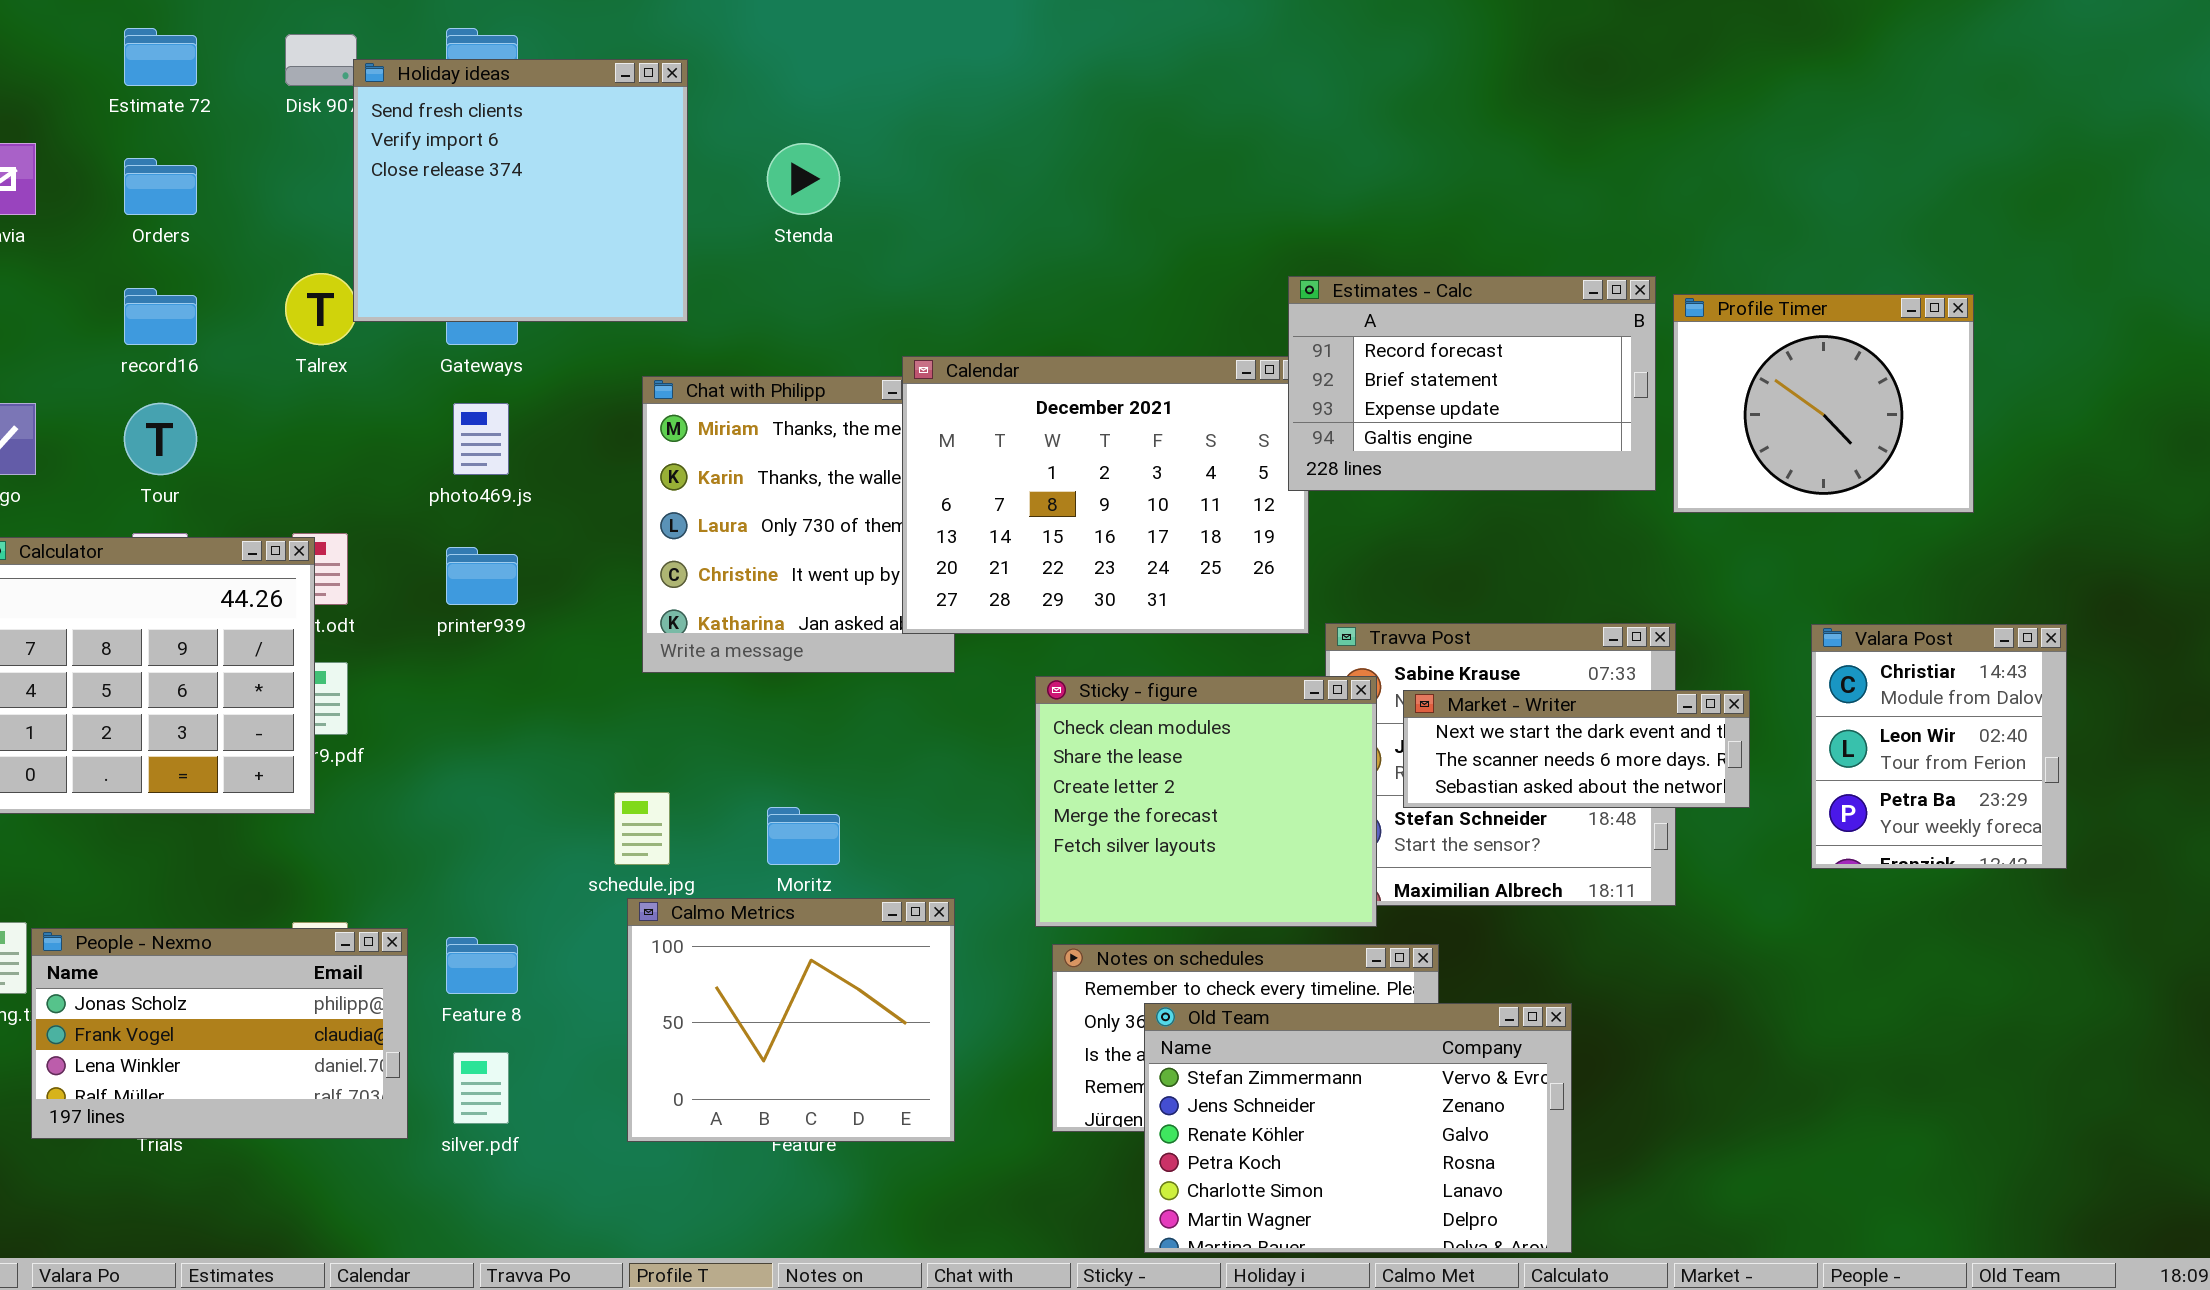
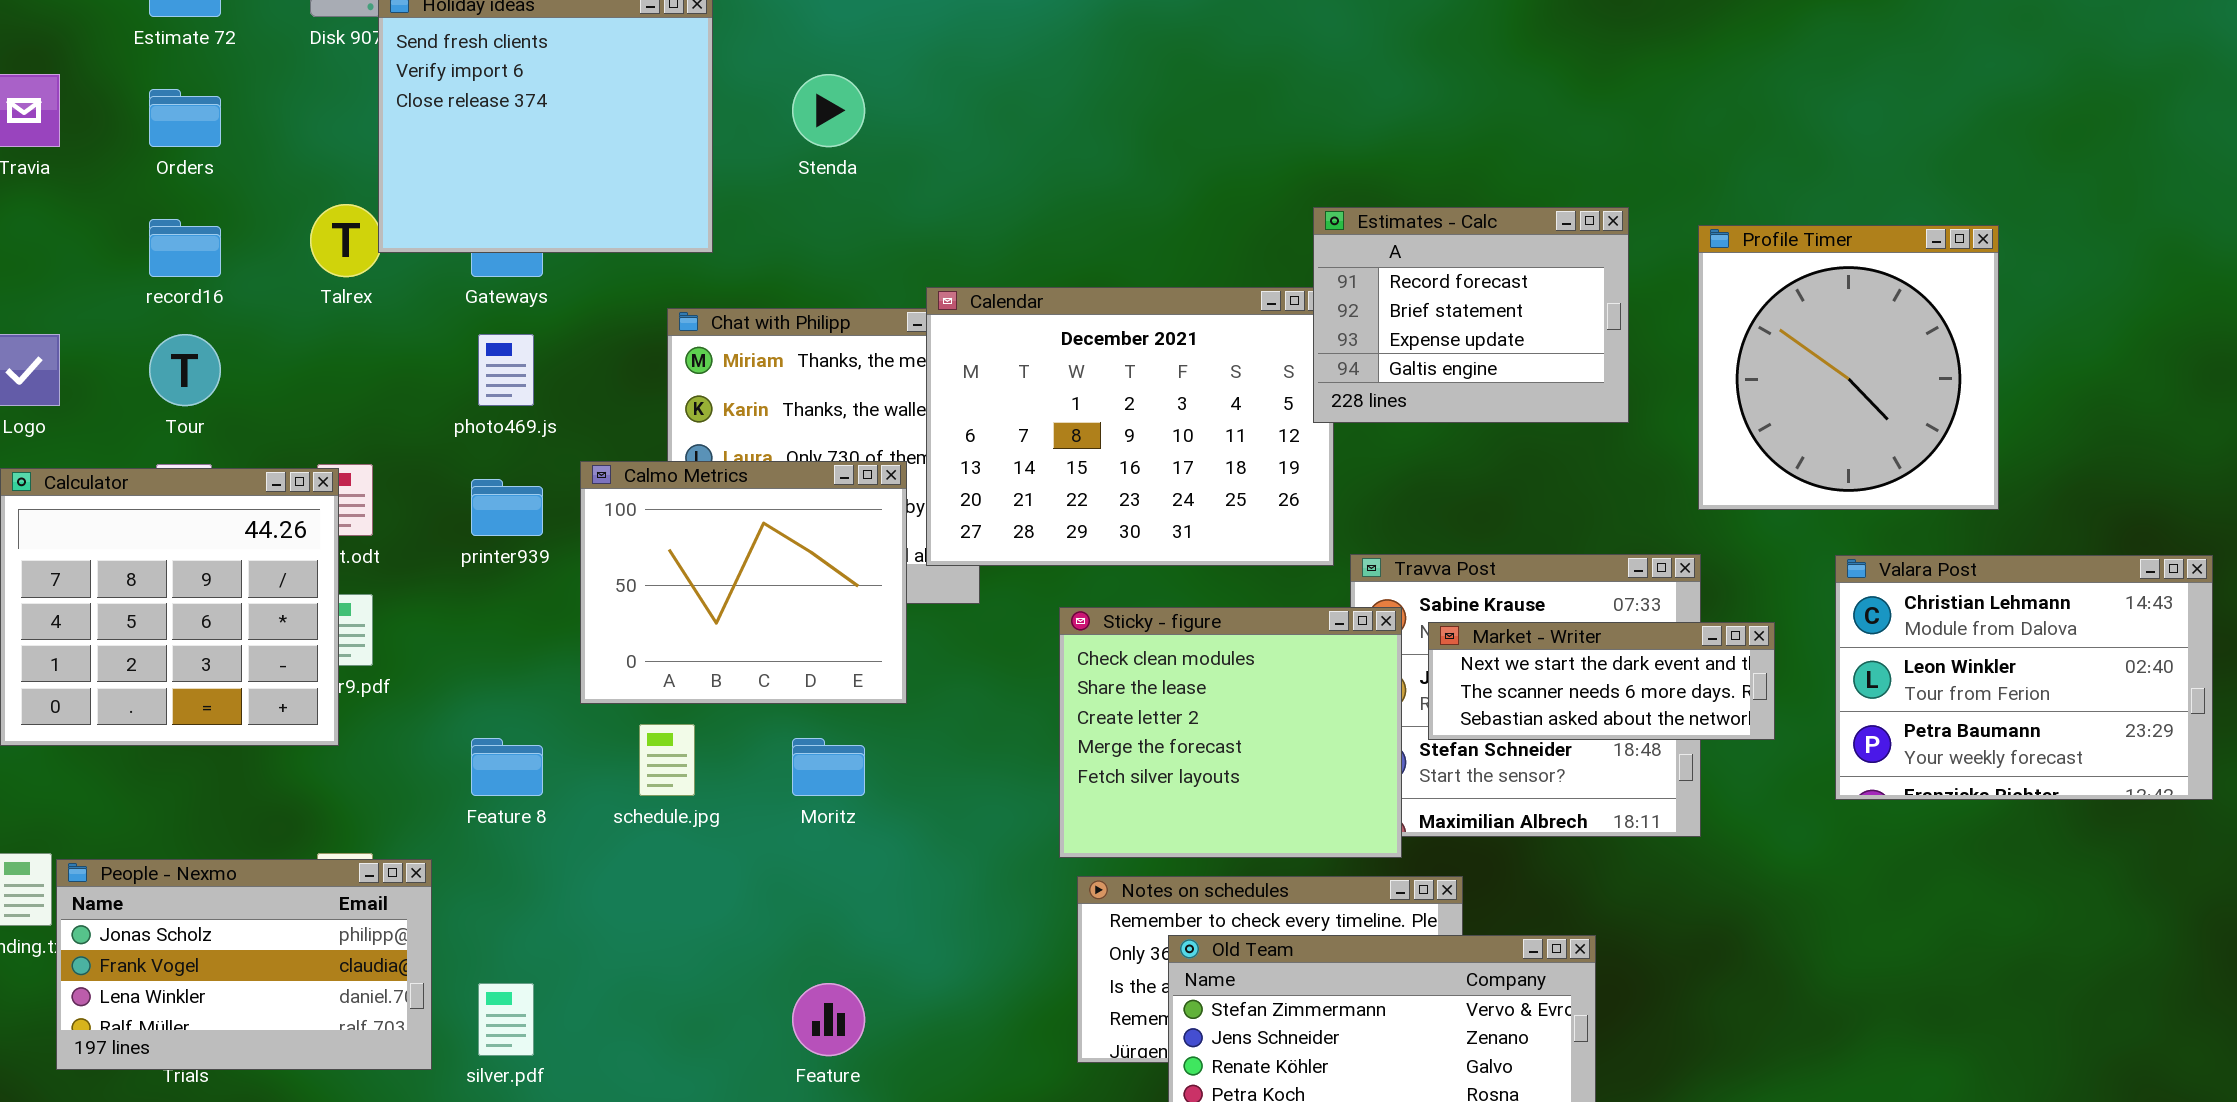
Estimates - Calc: [1288,276,1656,491] -> [1313,207,1629,423], resized
Profile Timer: [1673,294,1974,513] -> [1698,225,1999,510], resized
Valara Post: [1811,624,2067,869] -> [1835,555,2213,800], resized
Calmo Metrics: [627,898,955,1142] -> [580,461,907,704], moved
Feature 8: [446,937,518,994] -> [471,738,543,796], moved

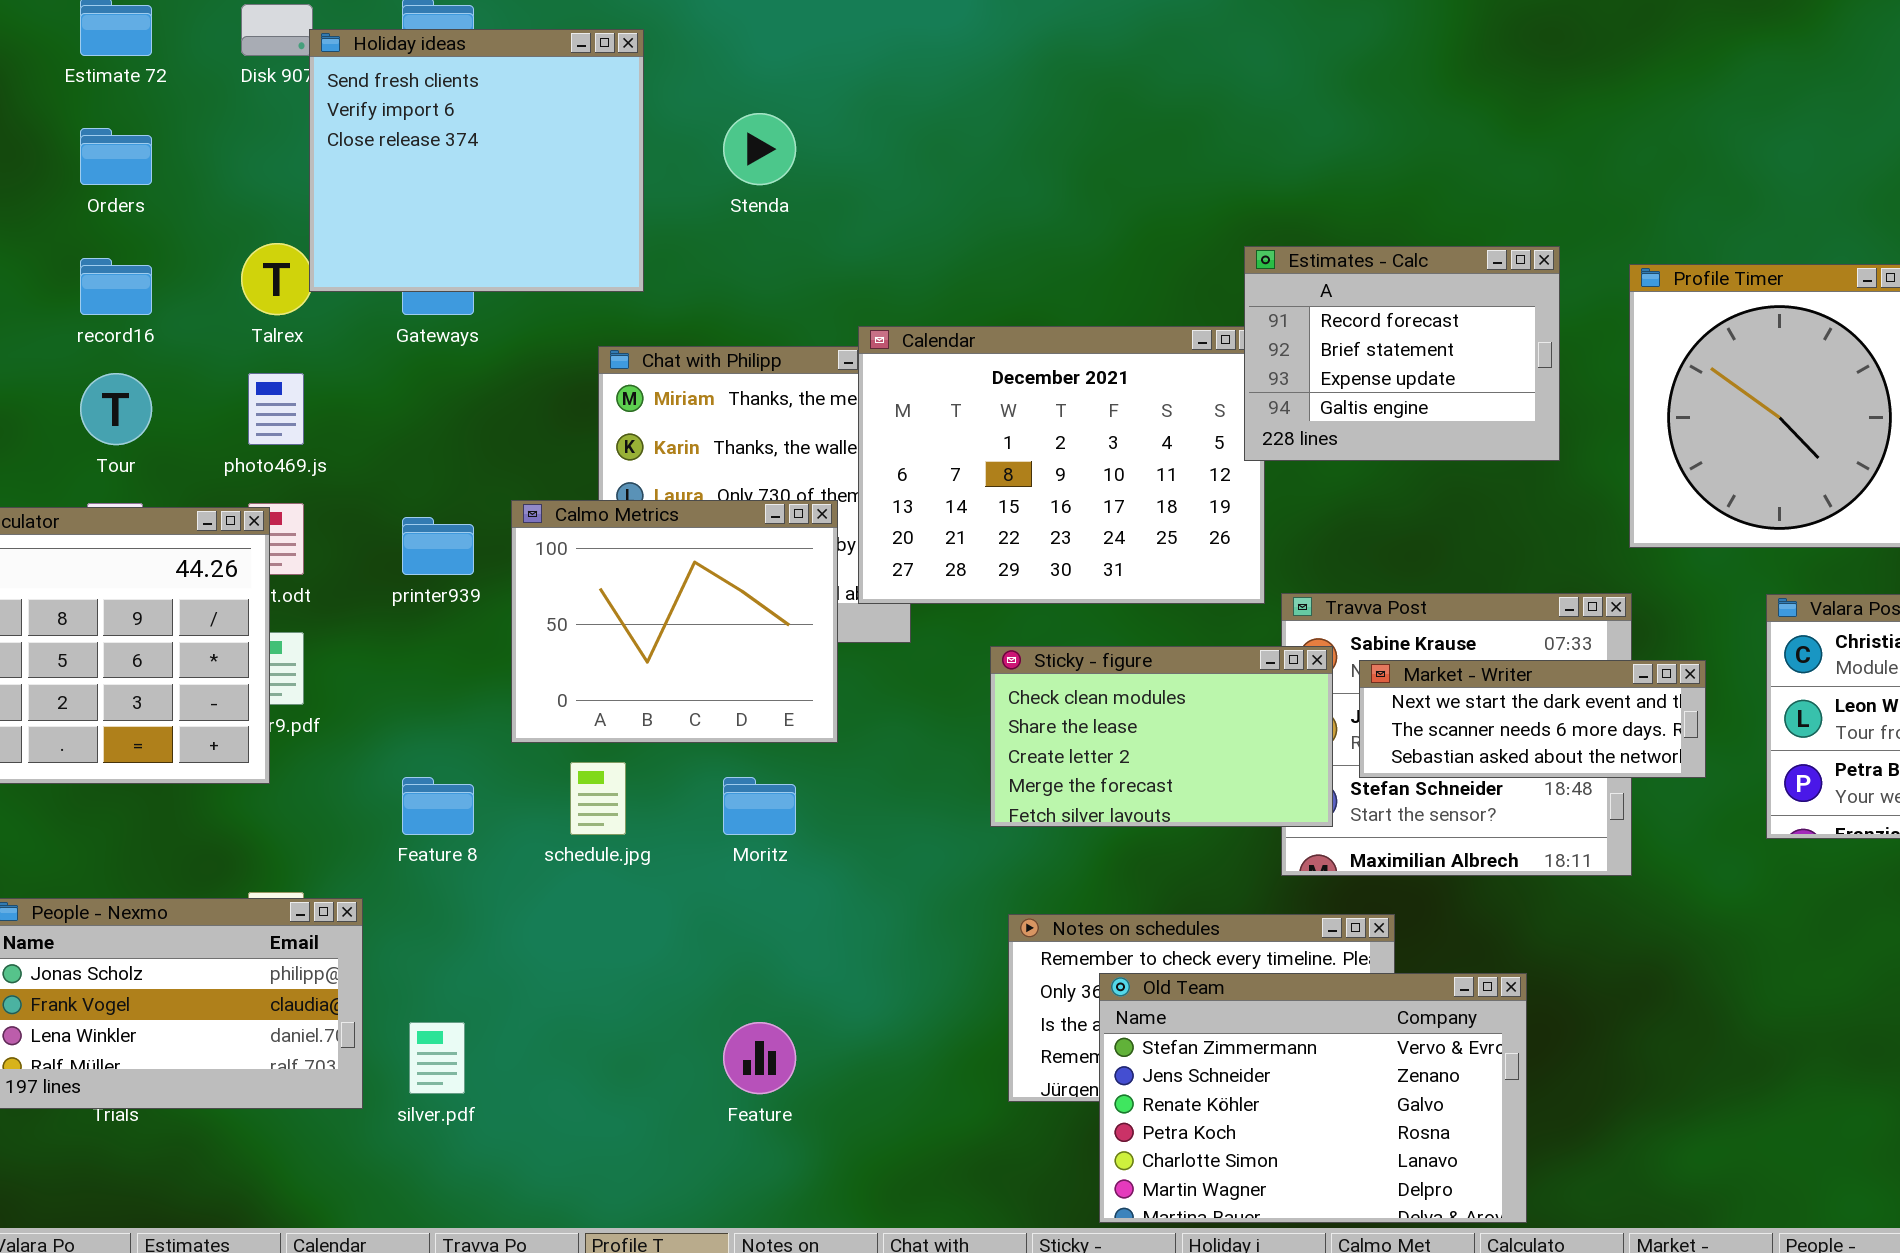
photo469.js: [478,334,534,406] -> [248,373,304,445], moved
Sticky - figure: [1059,607,1402,858] -> [990,646,1333,827], resized

